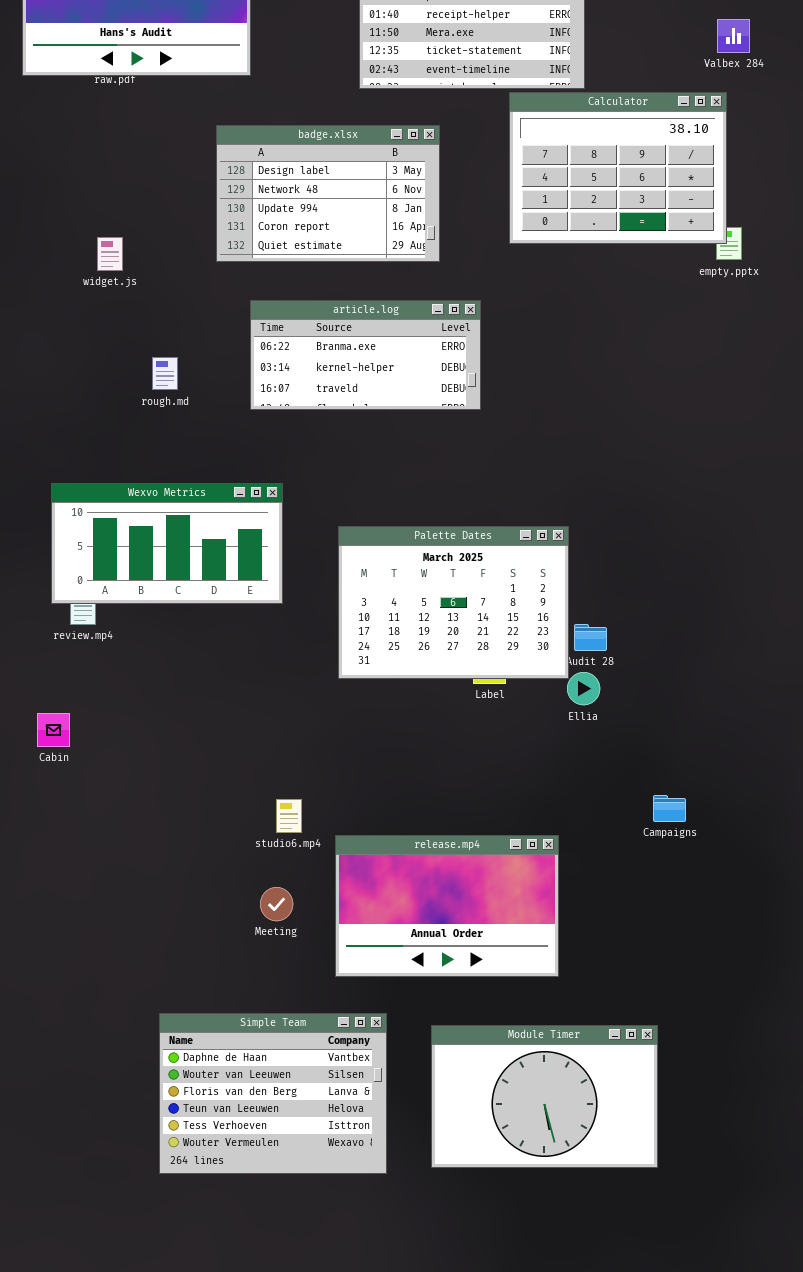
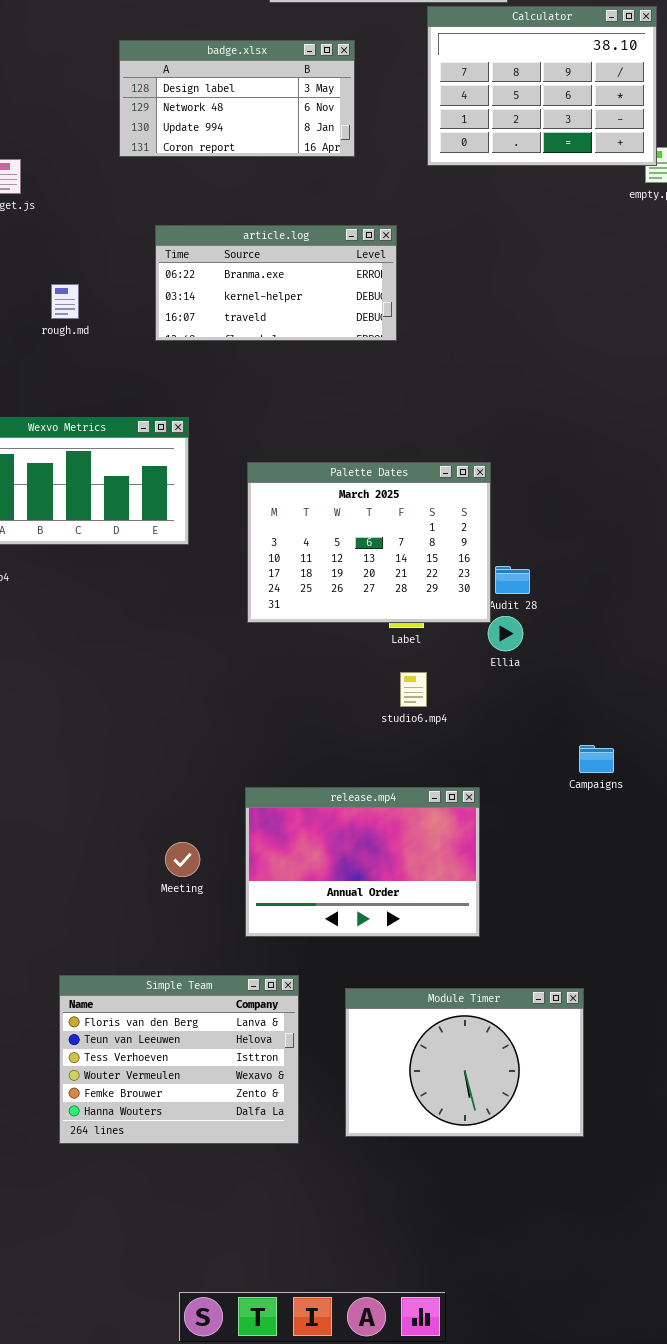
badge.xlsx: [216,125,440,262] -> [119,40,355,157], resized
studio6.mp4: [276,799,302,833] -> [400,672,427,707], moved
Simple Team: [159,1013,387,1174] -> [59,975,299,1144], scrolled down 2 rows

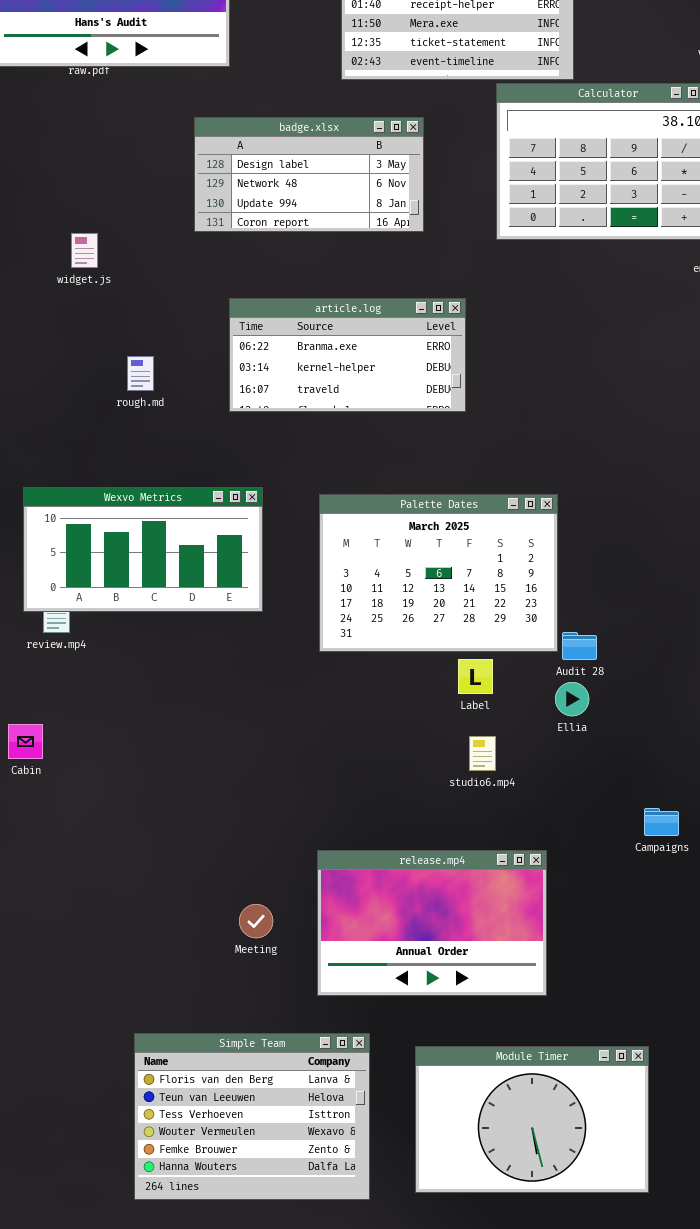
Palette Dates: [247,462,491,623] -> [319,494,558,652], moved

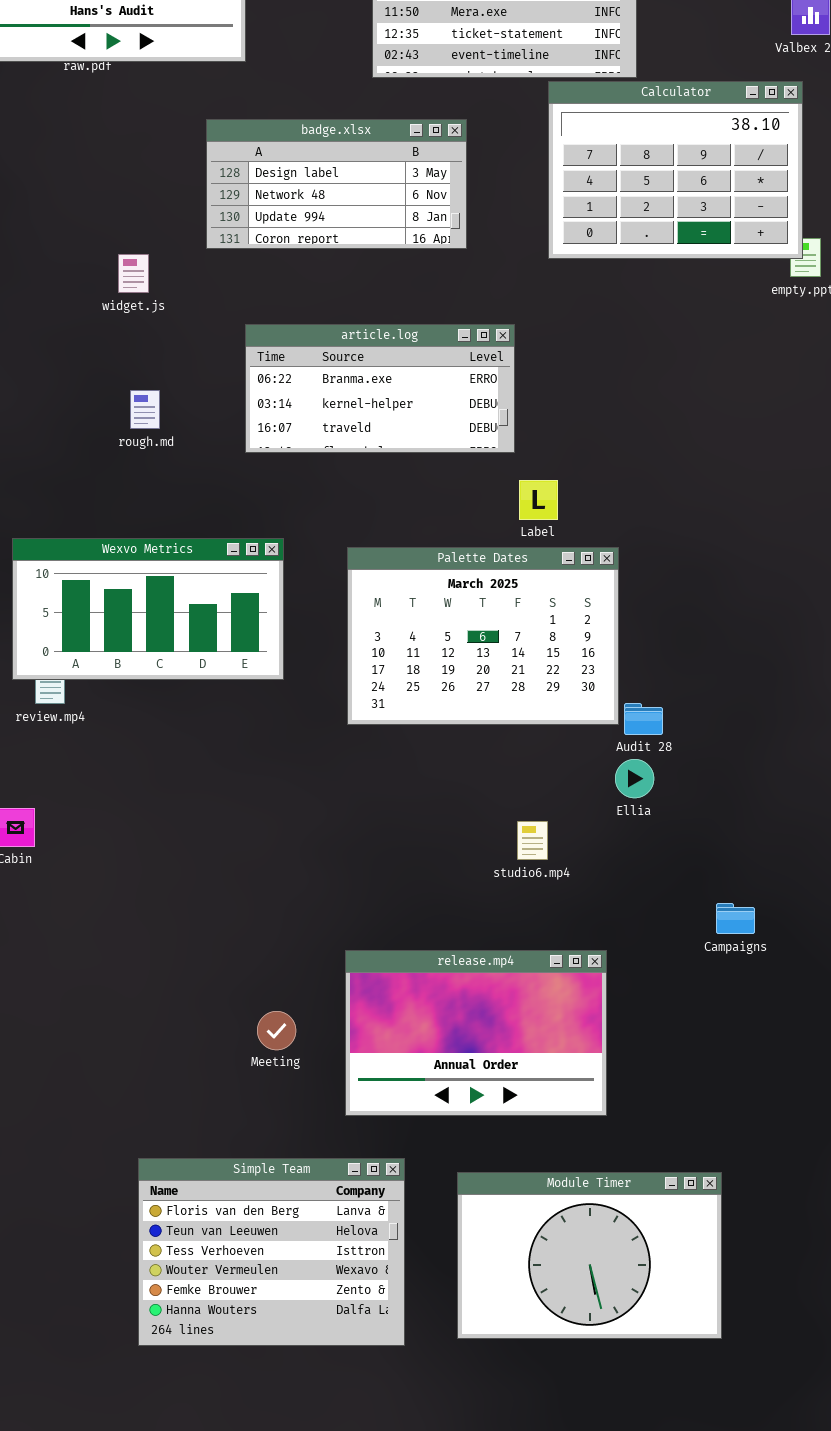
widget.js: [71,233,98,268] -> [118,254,149,293], moved
Label: [458,659,493,694] -> [519,480,558,520], moved

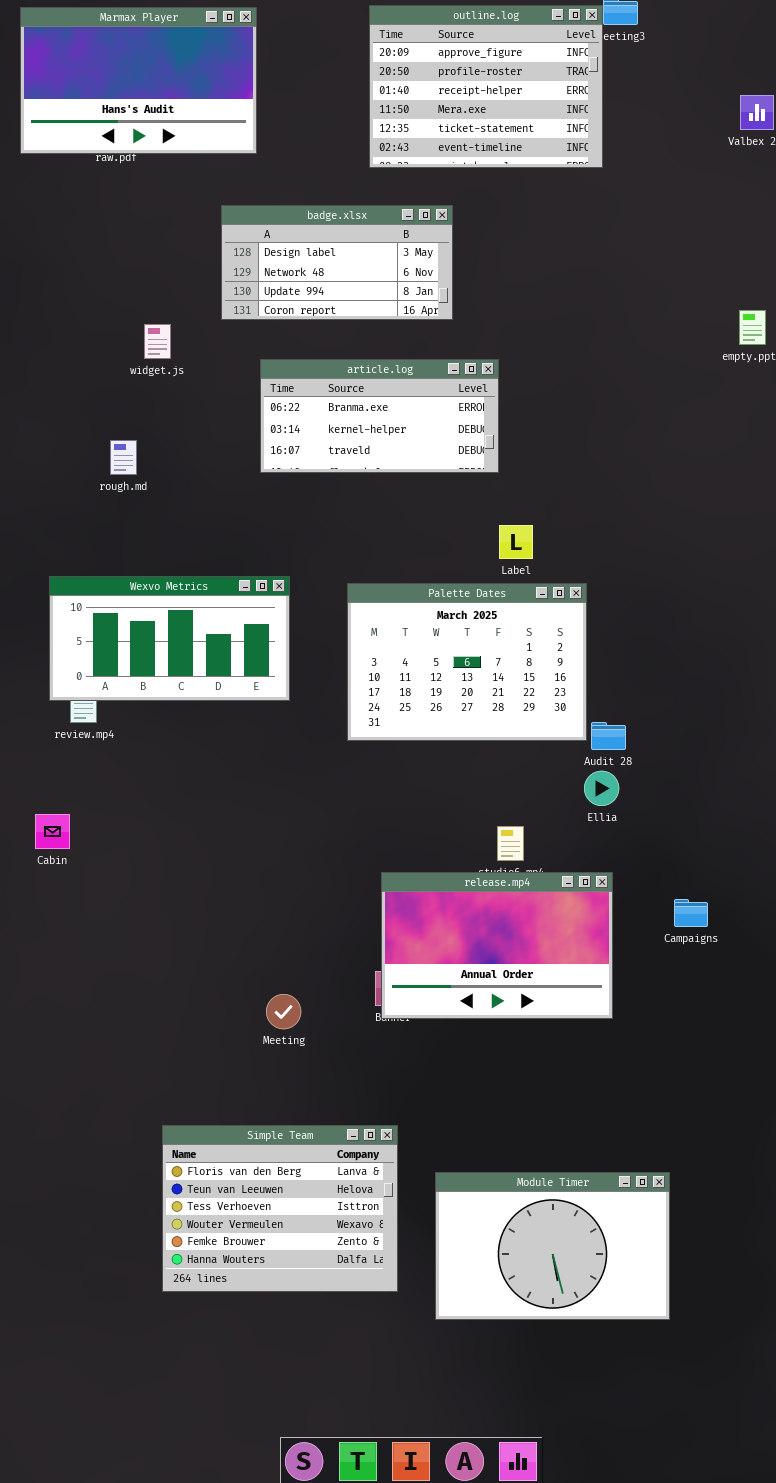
Calculator: [548,81,803,259] -> none, closed
article.log: [245,324,515,453] -> [260,359,499,473], moved
rough.md: [130,390,160,429] -> [110,440,137,475], moved
release.mp4: [345,950,607,1116] -> [381,872,613,1019], moved
Module Timer: [457,1172,722,1339] -> [435,1172,670,1320], moved

